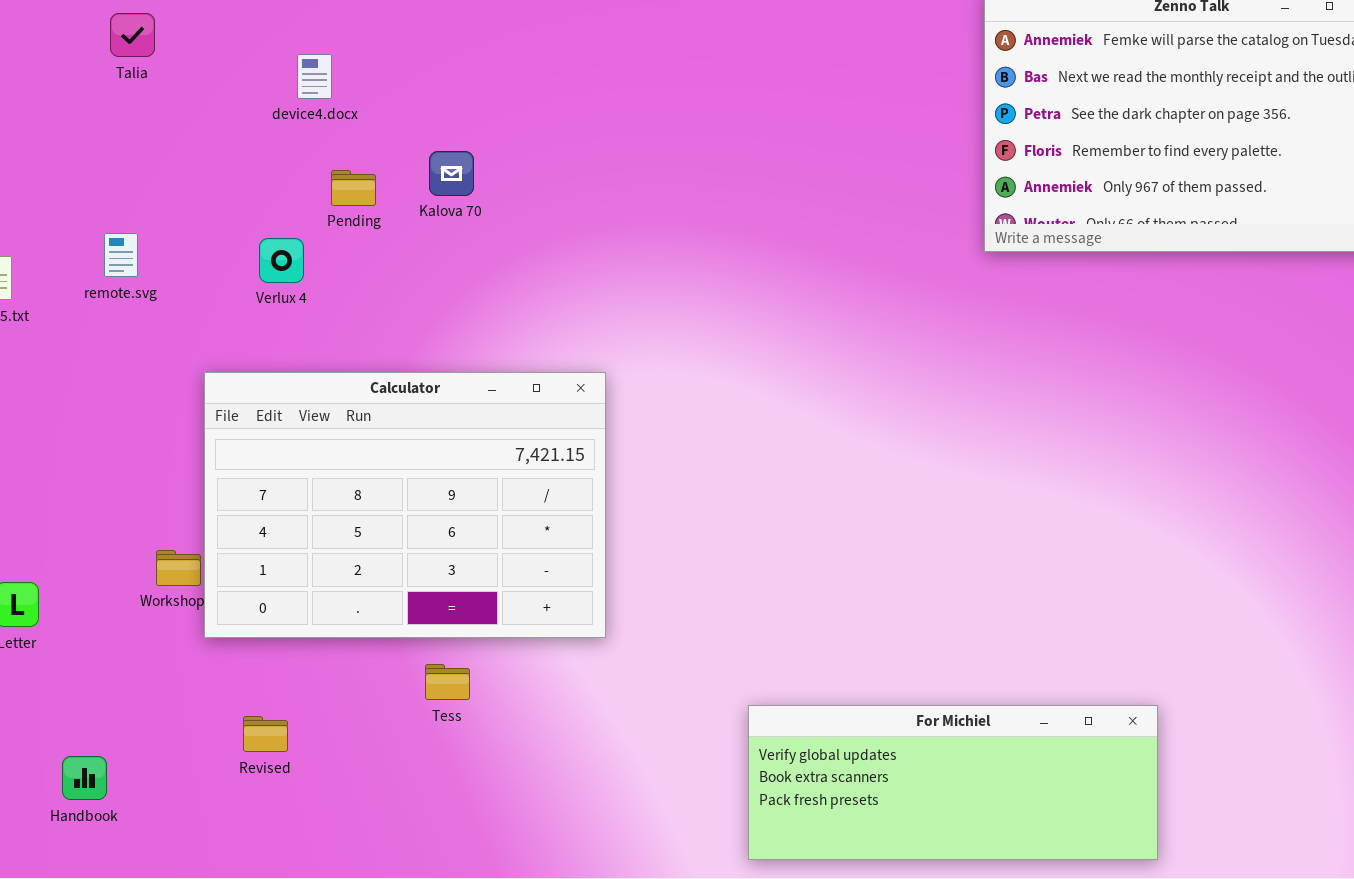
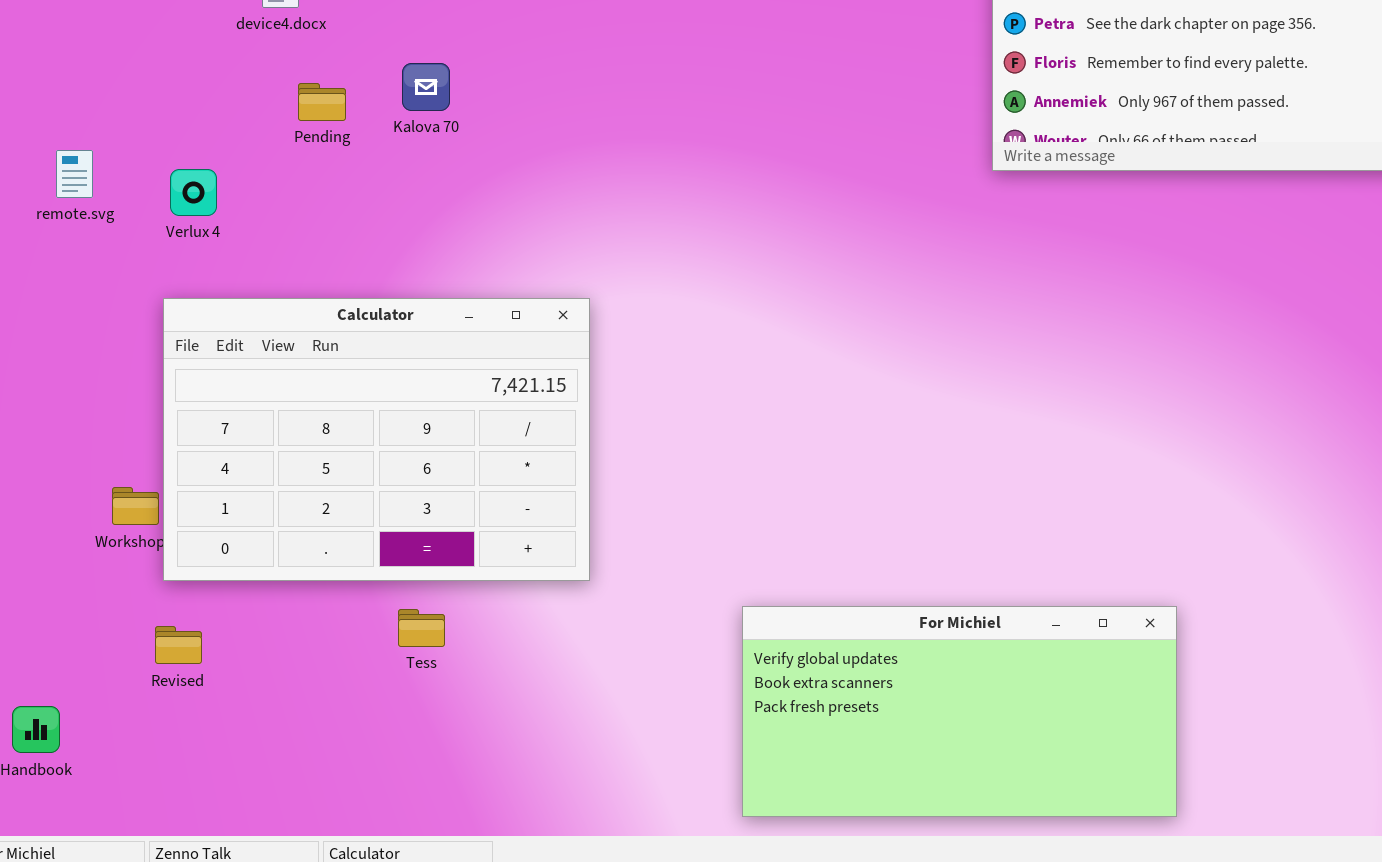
Verlux 4: [259,238,304,283] -> [170,169,217,216], moved
For Michiel: [748,705,1158,860] -> [742,606,1177,817], resized
Revised: [243,716,288,752] -> [155,626,202,664], moved

